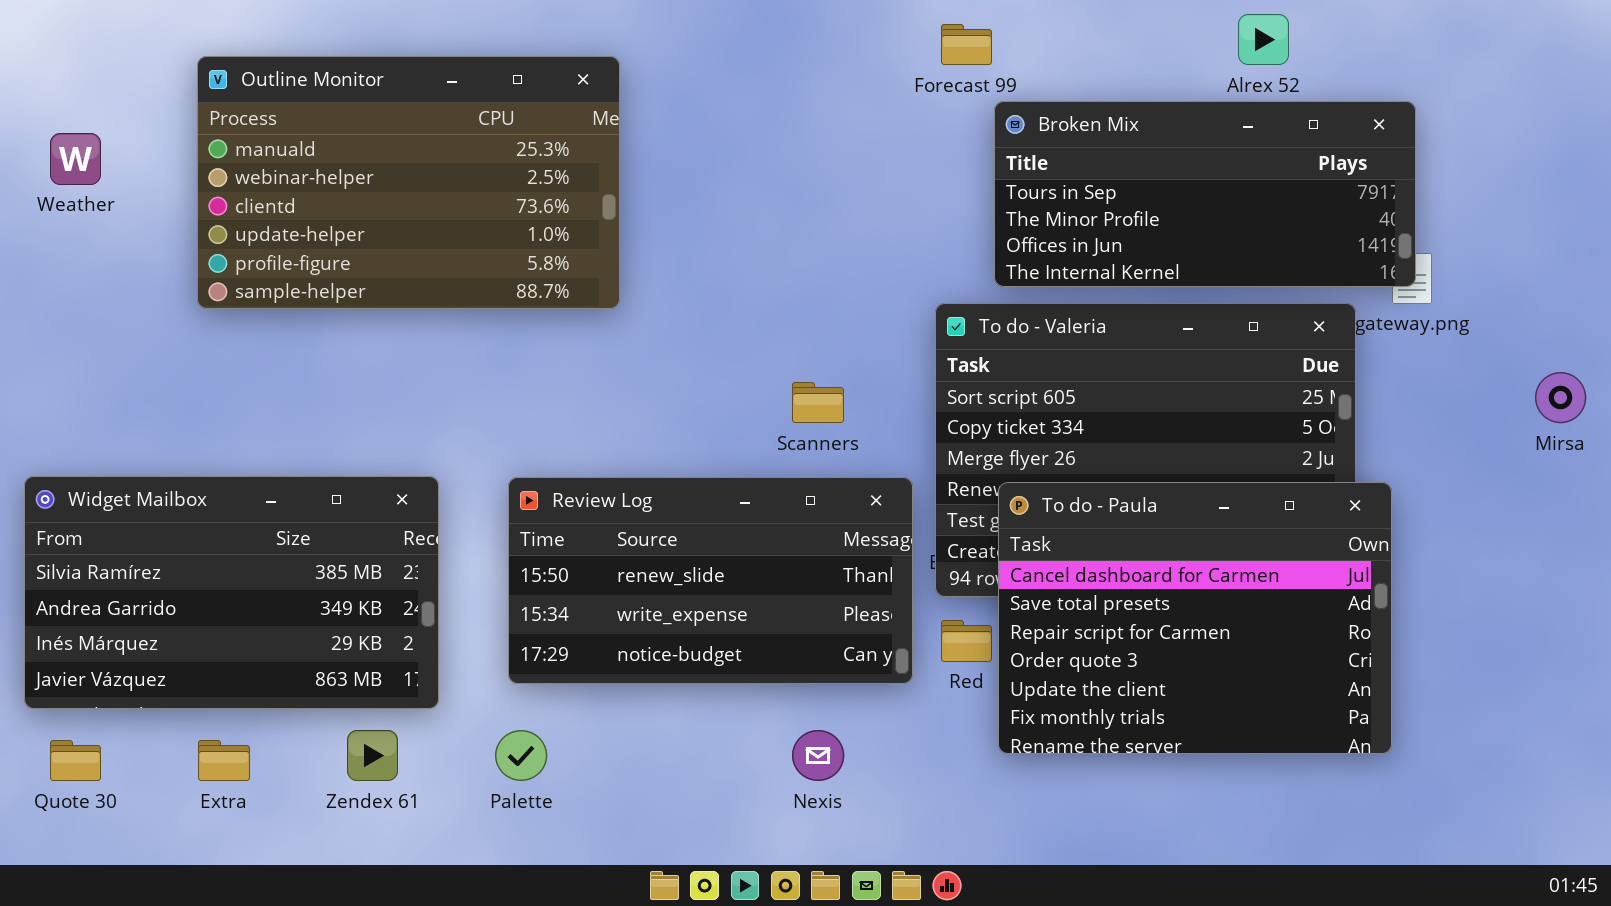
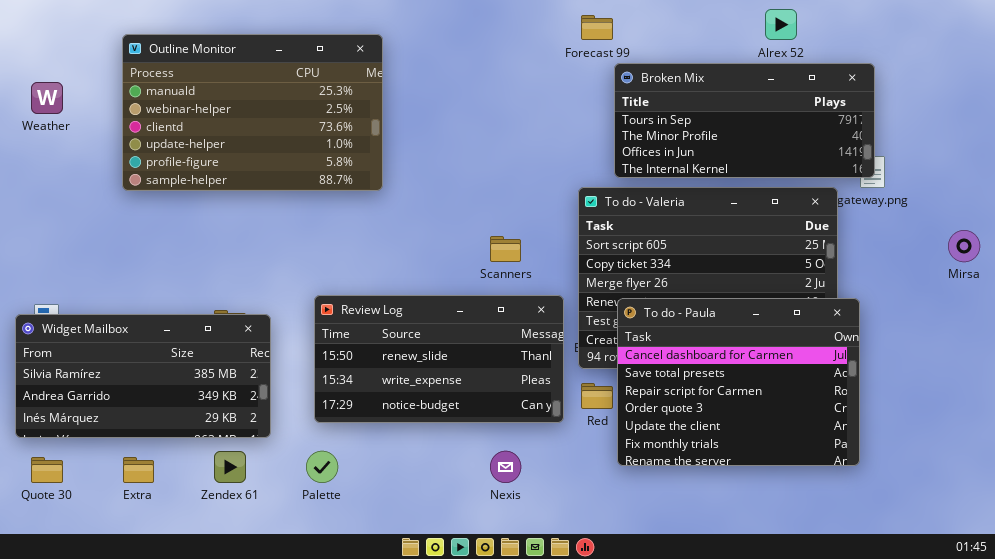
Widget Mailbox: [24,476,439,709] -> [15,314,271,438], resized

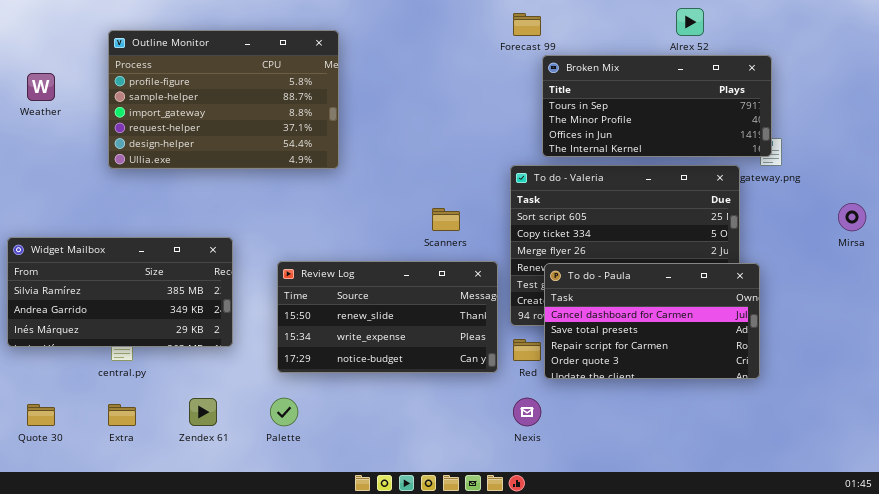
Outline Monitor: [122,34,383,191] -> [108,30,339,169], scrolled down 4 rows
To do - Paula: [617,298,860,466] -> [544,263,760,379], resized
Widget Mailbox: [15,314,271,438] -> [7,237,233,347], moved
Nexis: [490,451,521,483] -> [513,398,541,426], moved

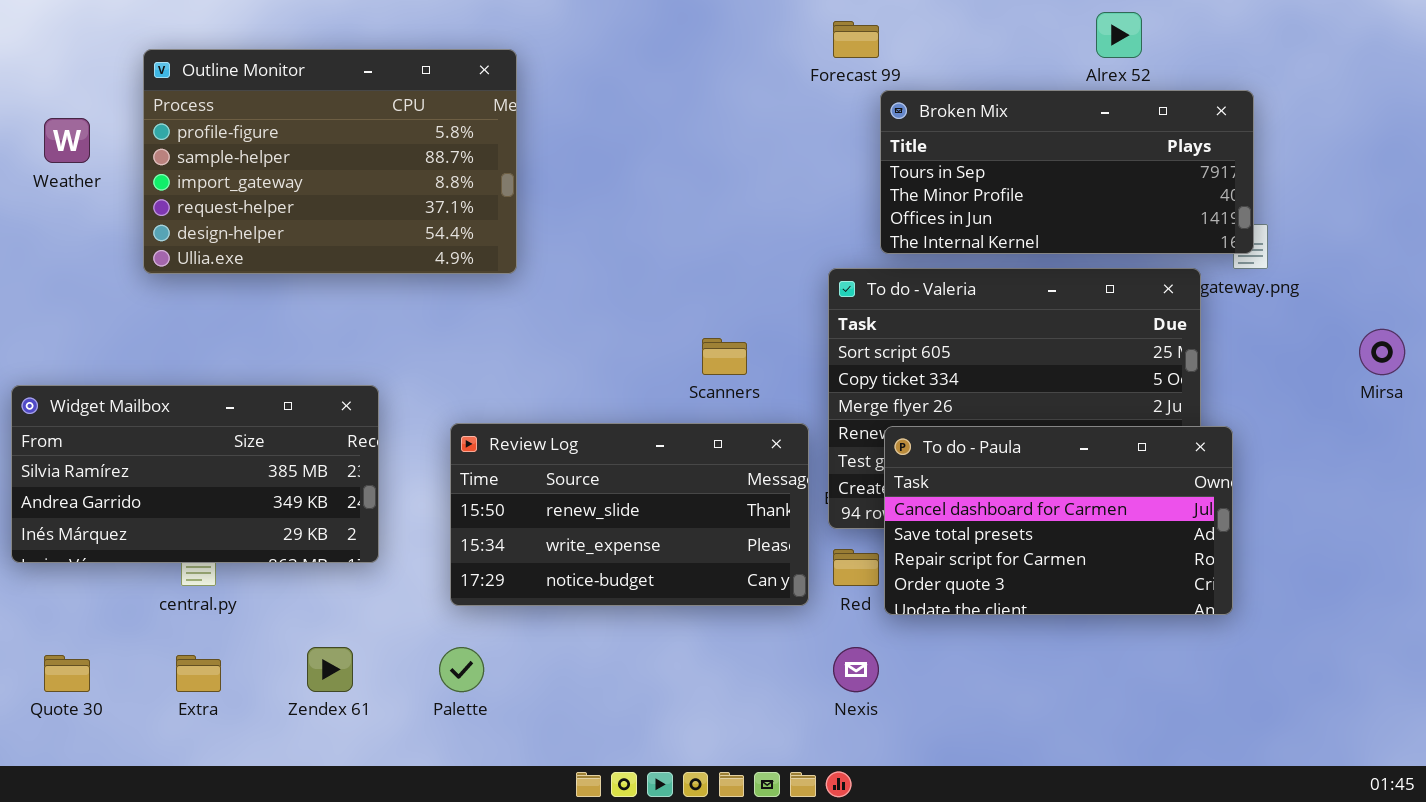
Outline Monitor: [108,30,339,169] -> [143,49,517,274], moved

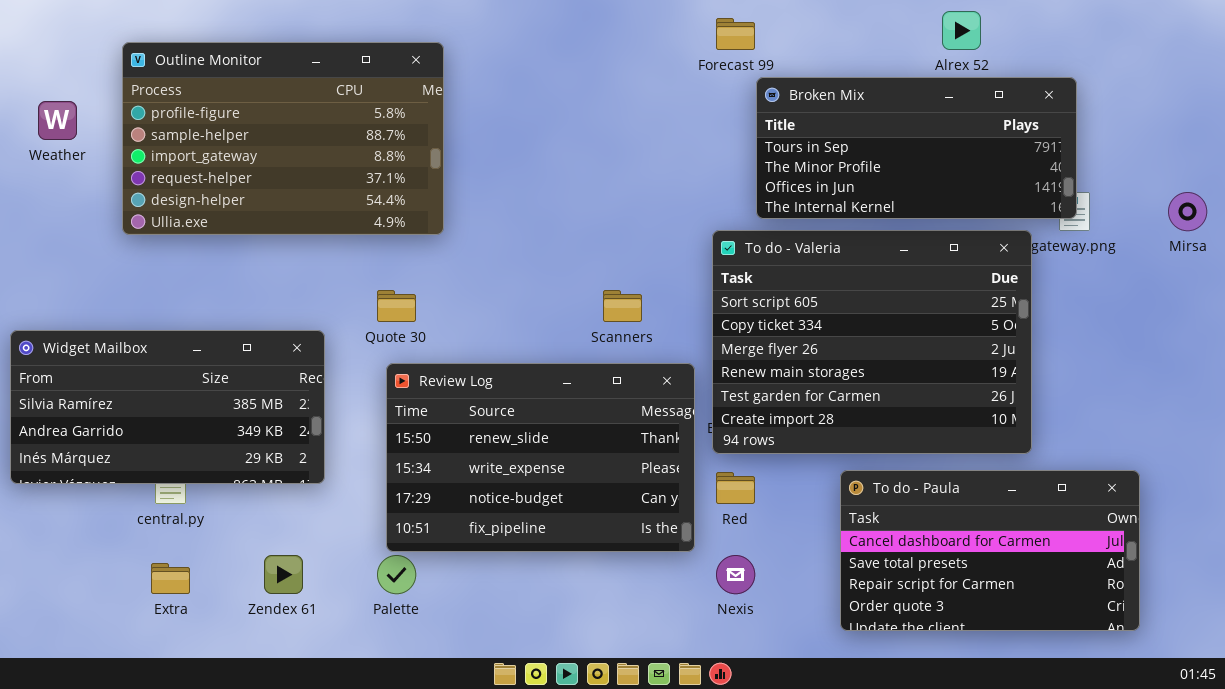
Mirsa: [1359,329,1405,375] -> [1168,192,1207,231], moved
Review Log: [450,423,809,606] -> [386,363,695,552], resized
To do - Paula: [884,426,1233,615] -> [840,470,1140,631], moved
Quote 30: [44,655,90,692] -> [377,290,416,322], moved

